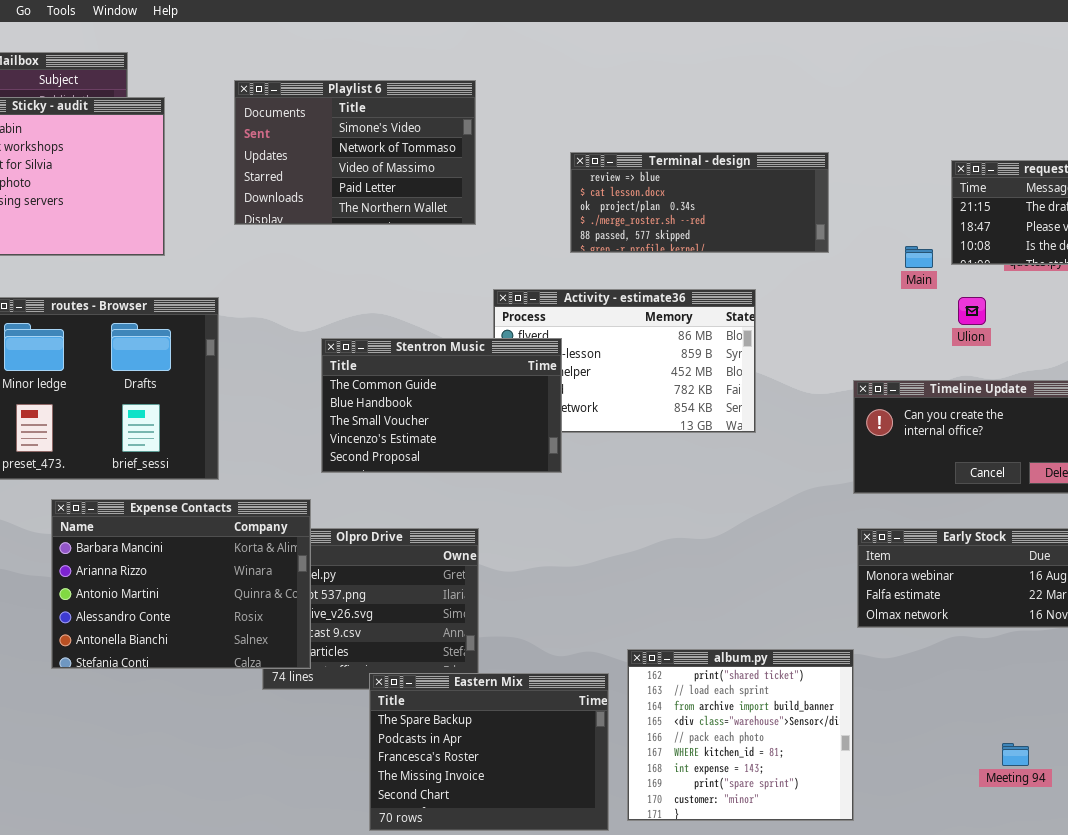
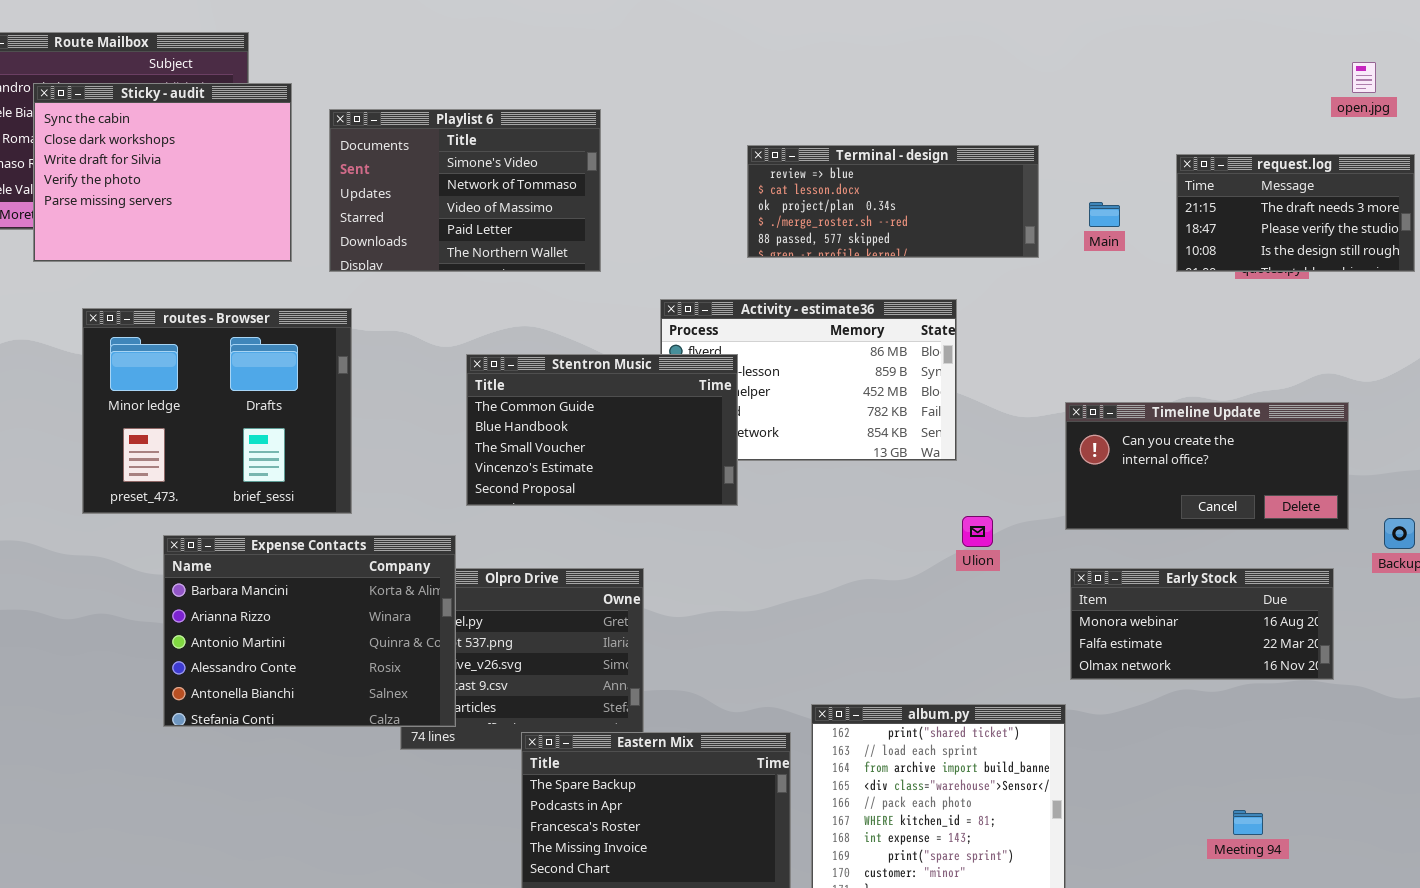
Playlist 6: [234,80,476,225] -> [329,109,601,272], moved
Main: [905,246,933,268] -> [1089,202,1120,227], moved
Ulion: [958,297,986,325] -> [962,516,993,547], moved

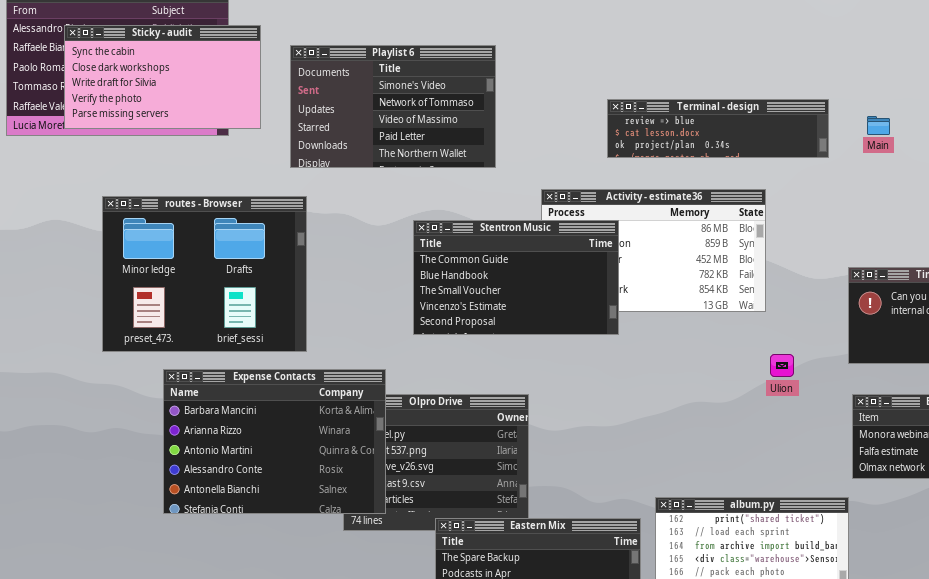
Sticky - audit: [33,83,292,262] -> [64,25,261,129], resized
Terminal - design: [747,145,1039,258] -> [607,99,829,158], resized
Stentron Music: [466,354,738,506] -> [413,220,619,335], moved

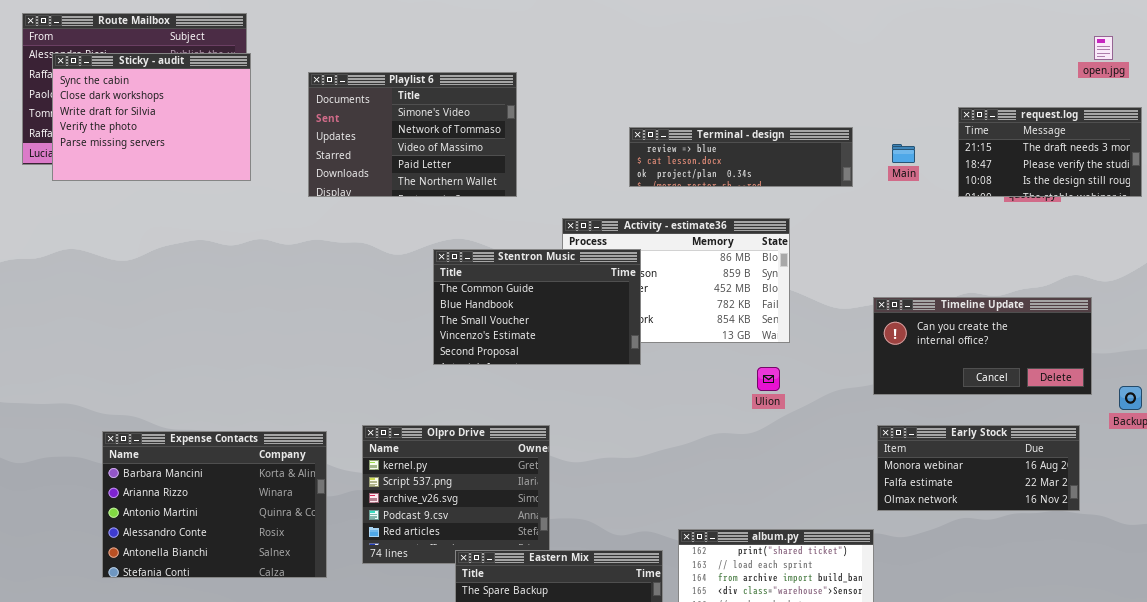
Sticky - audit: [64,25,261,129] -> [52,53,251,181], moved, resized
routes - Browser: [102,196,307,352] -> none, closed
Ulion: [770,354,794,377] -> [757,367,780,391], moved
Expense Contacts: [163,369,386,514] -> [102,431,327,578], moved

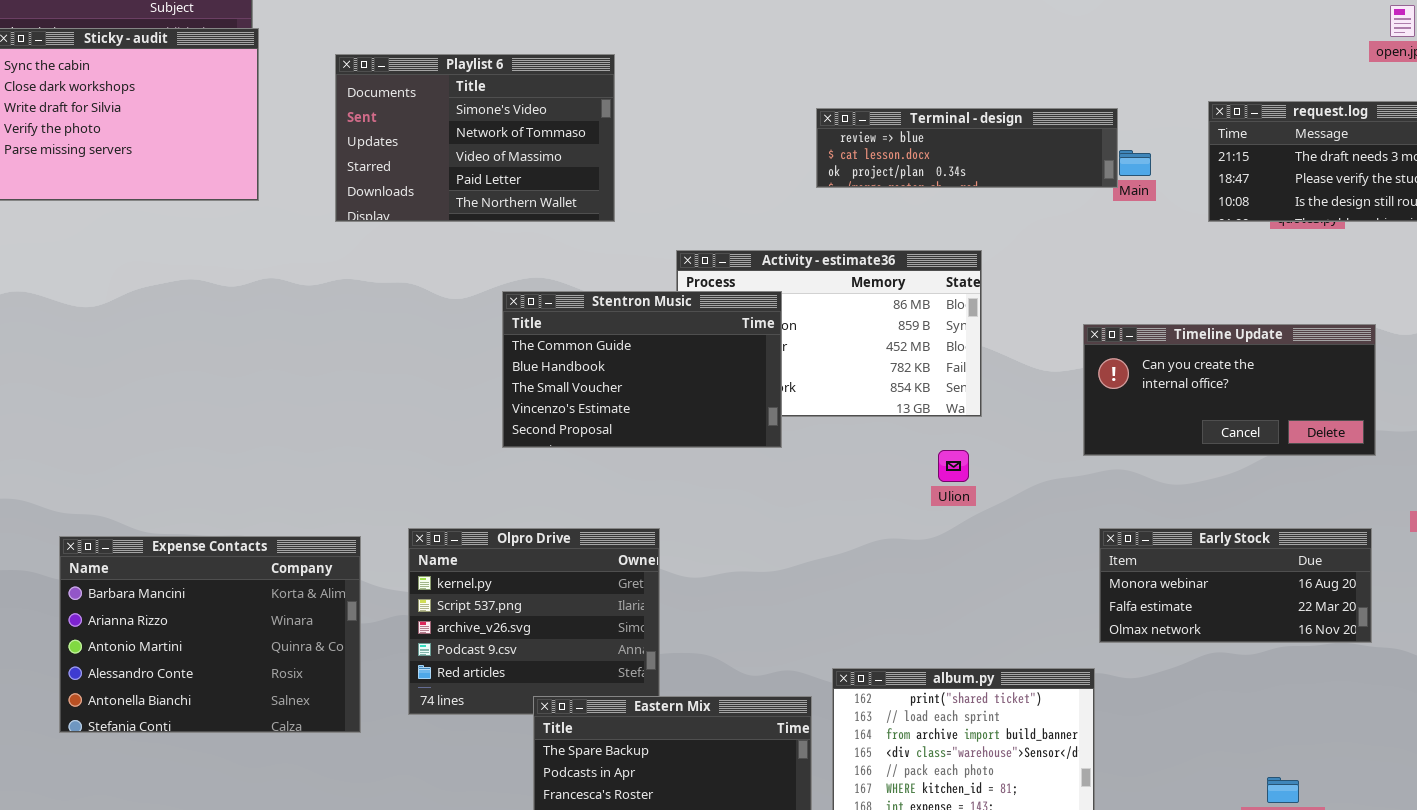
Terminal - design: [629,127,853,187] -> [816,108,1118,188], moved
Timeline Update: [873,297,1092,395] -> [1083,324,1376,456], moved

